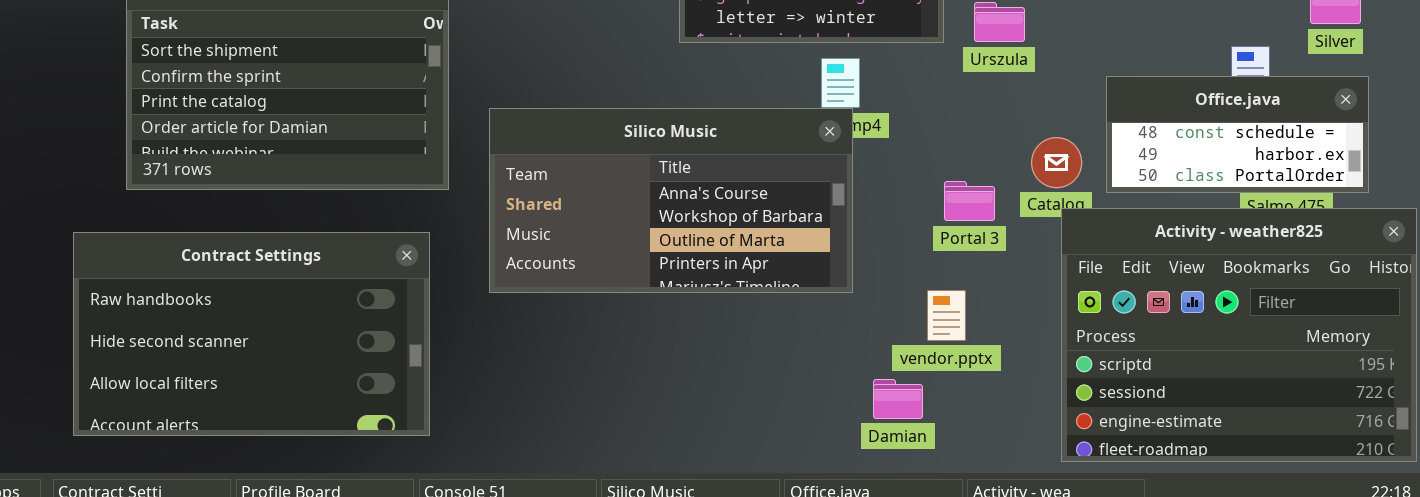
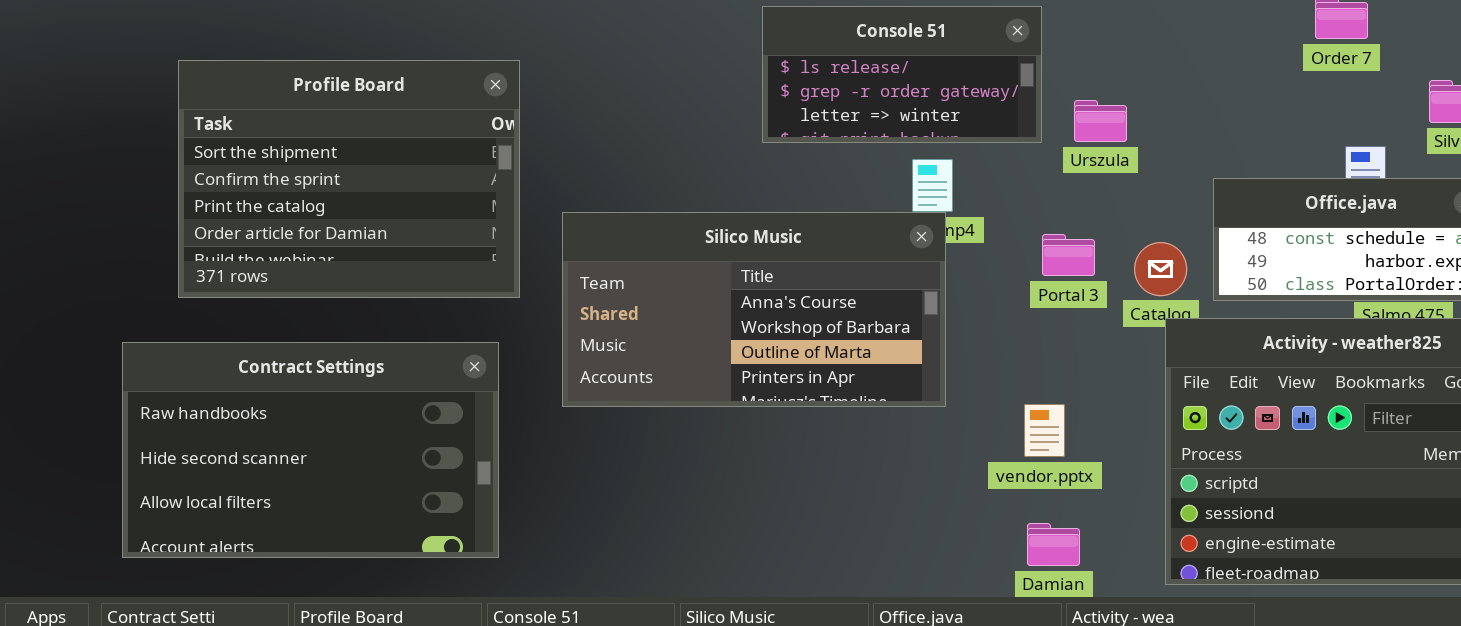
Portal 3: [944,181,995,221] -> [1042,234,1095,276], moved
Damian: [873,379,923,419] -> [1027,523,1080,566], moved

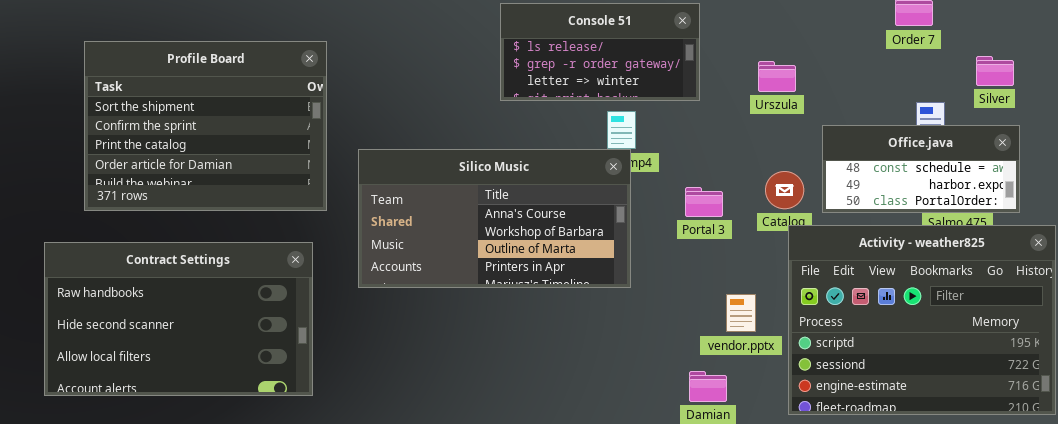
Urszula: [1074,100,1127,142] -> [758,61,796,92], moved
Portal 3: [1042,234,1095,276] -> [685,187,723,217], moved
vendor.pptx: [1024,404,1065,457] -> [726,294,756,332], moved

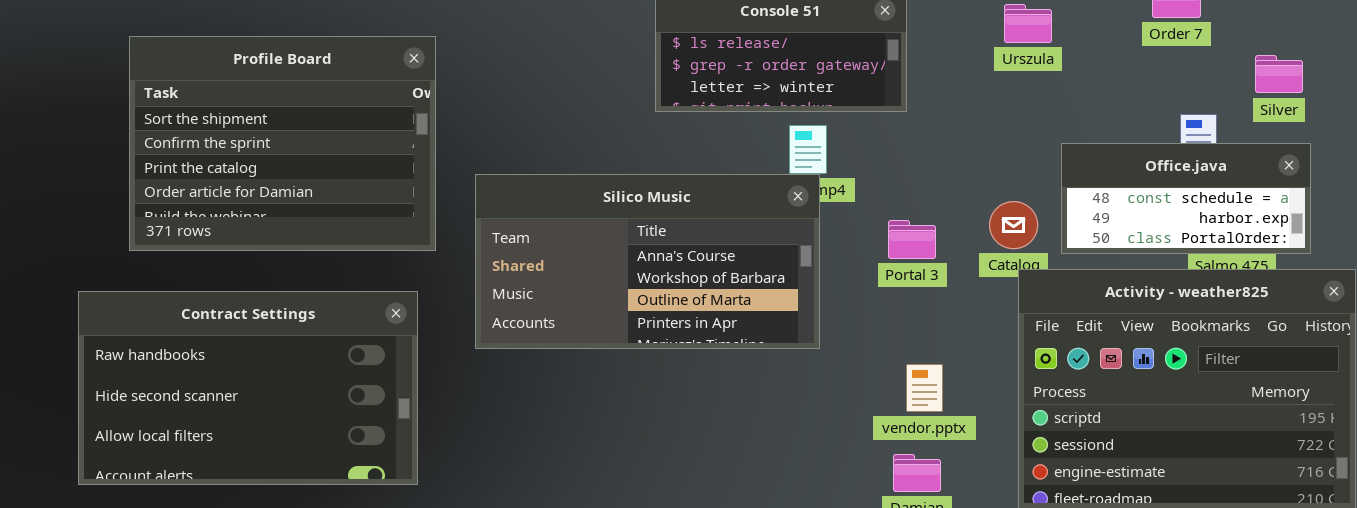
Urszula: [758,61,796,92] -> [1004,4,1052,43], moved
vendor.pptx: [726,294,756,332] -> [906,364,943,412], moved

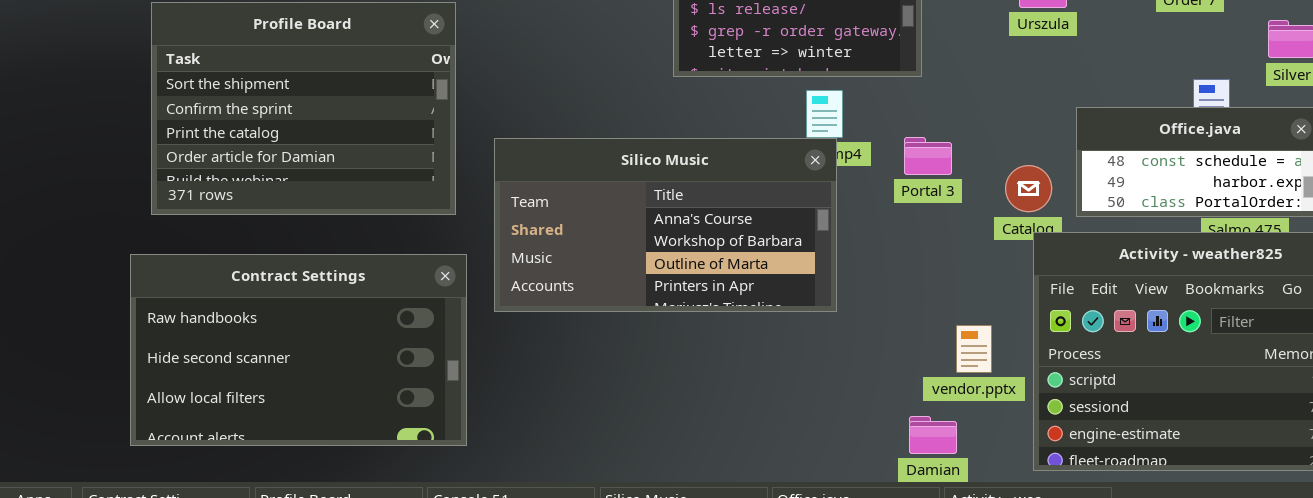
Portal 3: [888,220,936,259] -> [904,137,952,175], moved
Contract Settings: [78,291,418,485] -> [130,254,467,446], moved
vendor.pptx: [906,364,943,412] -> [956,325,992,373], moved

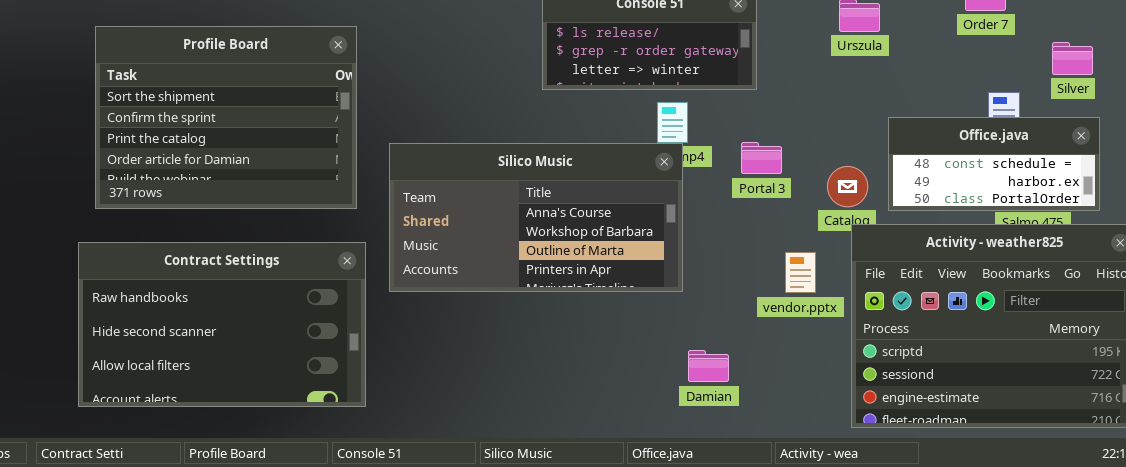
vendor.pptx: [956,325,992,373] -> [785,252,816,293], moved
Damian: [909,416,957,454] -> [688,350,729,382], moved

